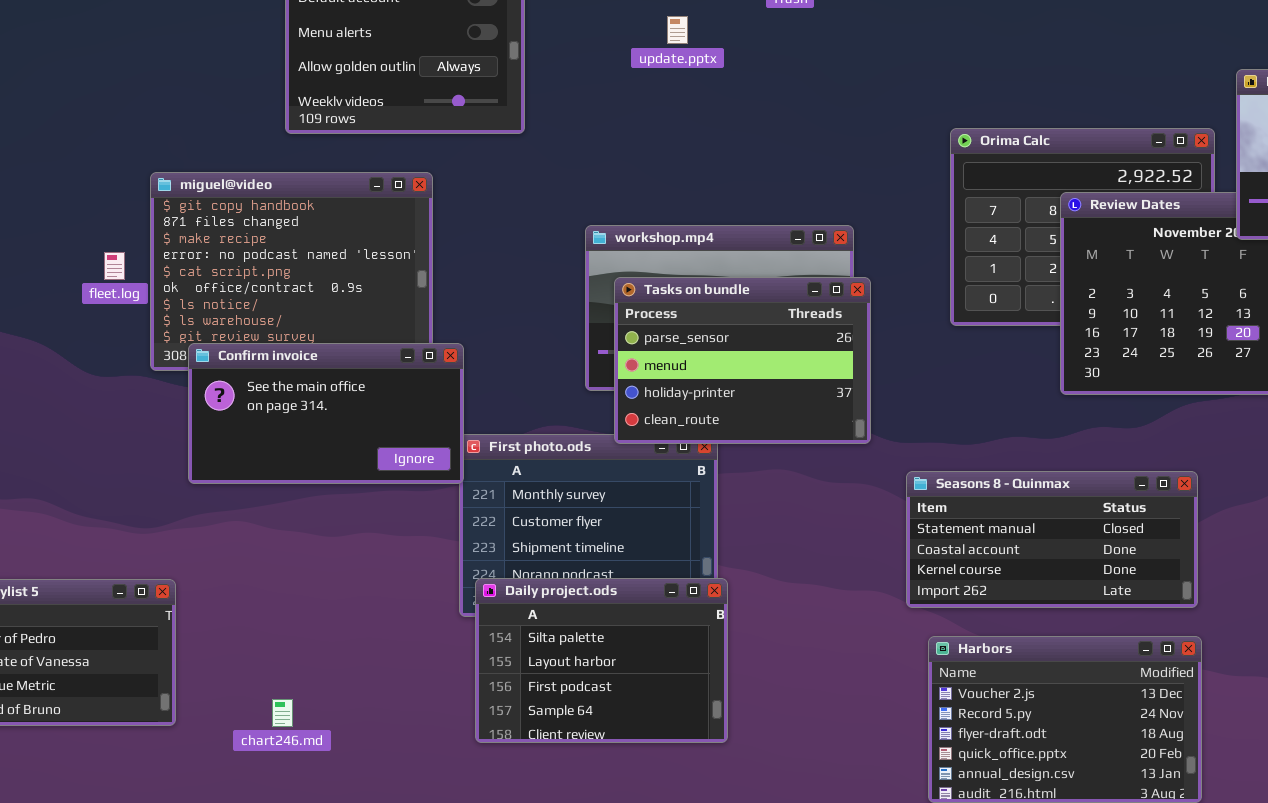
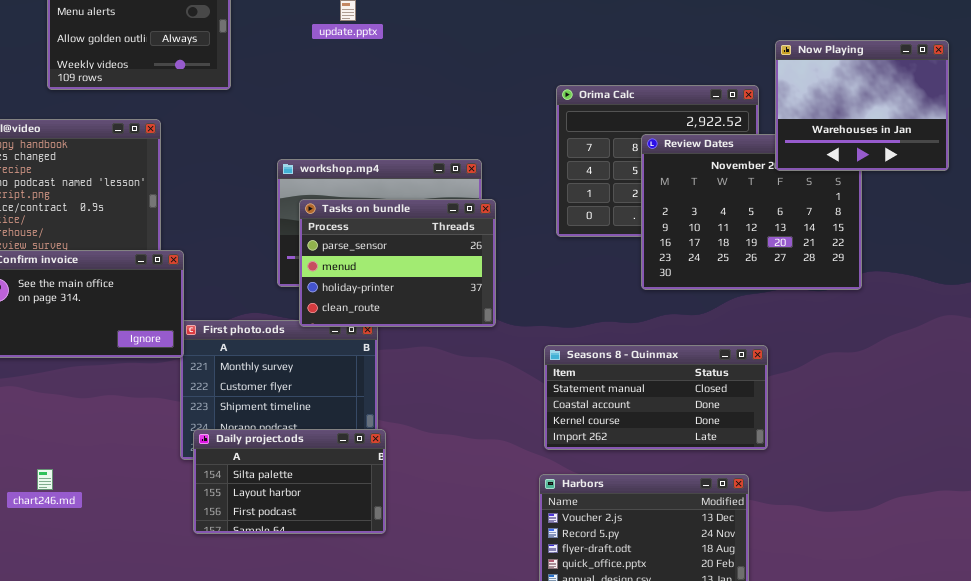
Seasons 8 - Quinmax: [906,471,1198,608] -> [544,345,768,450], moved
Daily project.ods: [475,578,728,743] -> [193,429,386,534], resized
chart246.md: [272,699,293,727] -> [37,469,53,490], moved

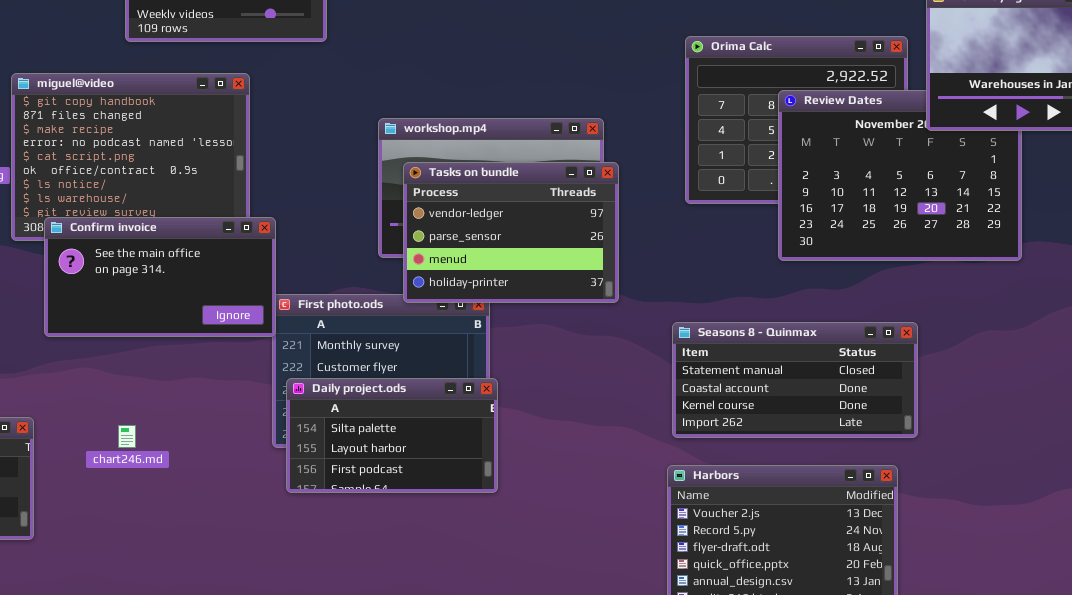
Tasks on bundle: [299,199,496,327] -> [403,162,619,303], scrolled up 1 row
Daily project.ods: [193,429,386,534] -> [286,378,498,493], moved
chart246.md: [37,469,53,490] -> [118,425,136,448], moved

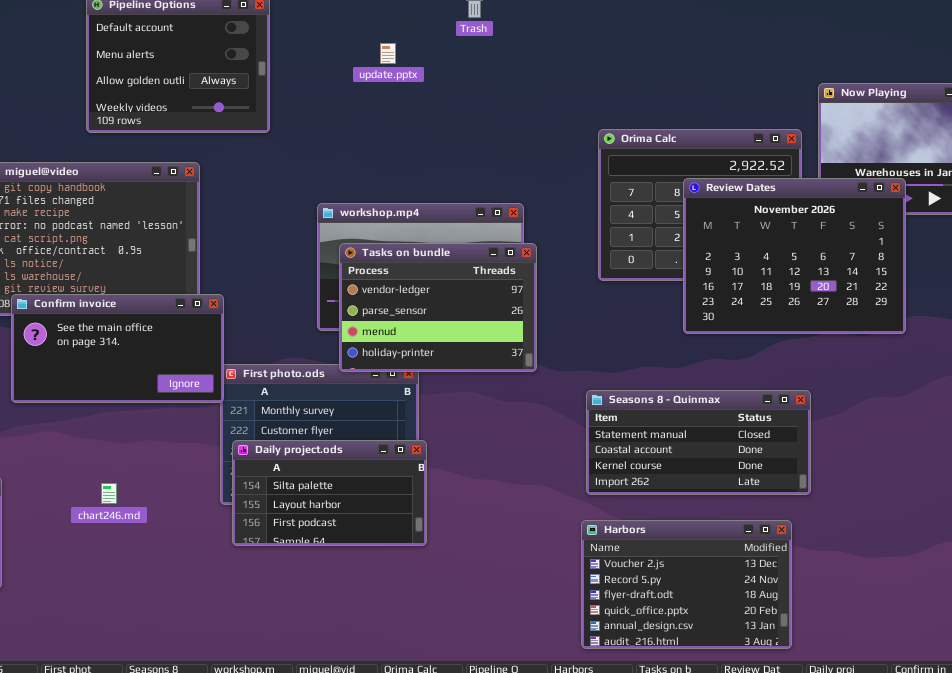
Review Dates: [778,90,1022,261] -> [683,178,906,334], raised
chart246.md: [118,425,136,448] -> [101,483,117,504], moved

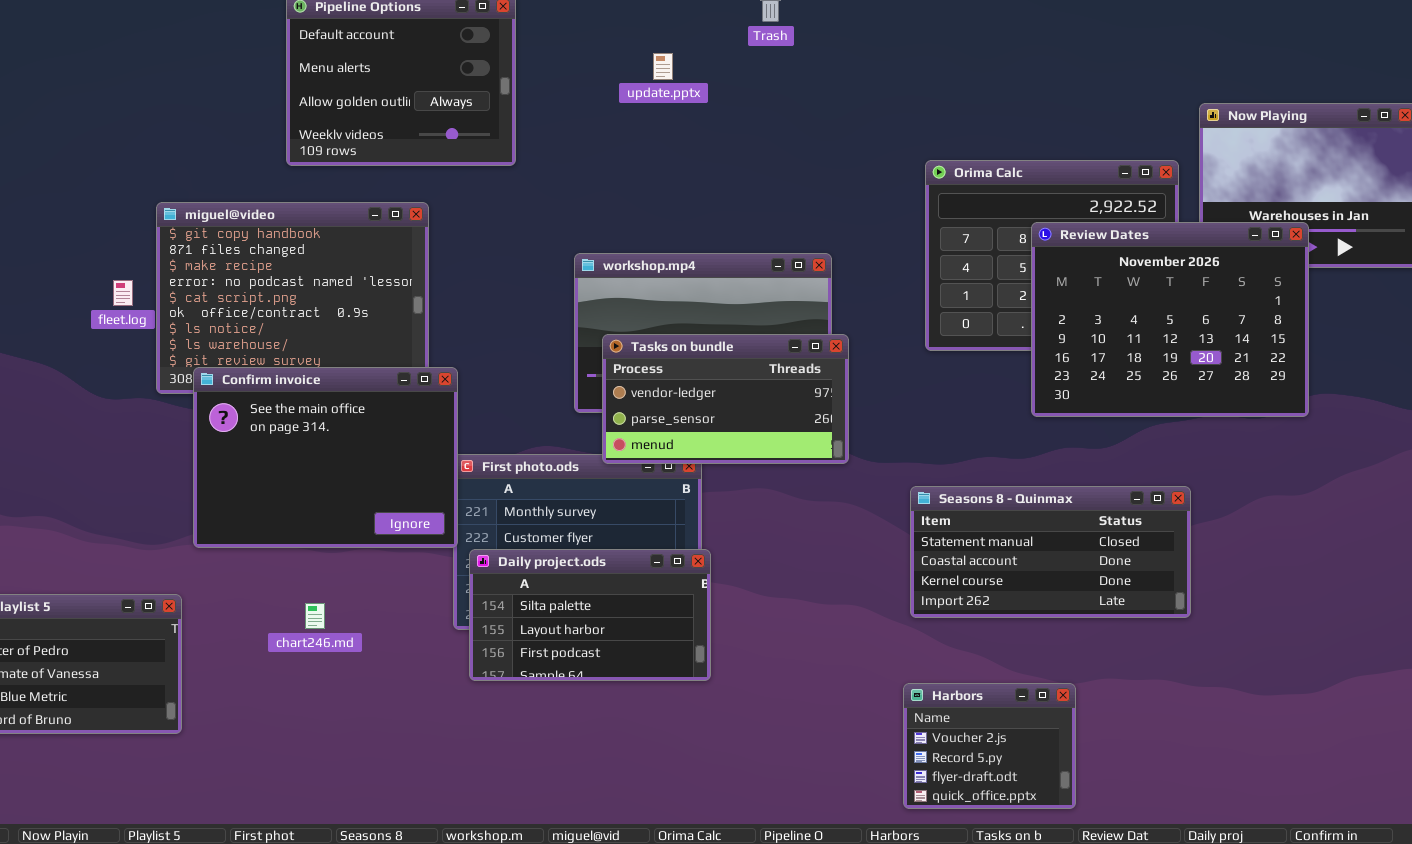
Tasks on bundle: [339,243,537,372] -> [602,334,849,464], resized
Confirm invoice: [11,294,224,403] -> [193,367,458,548], resized
Harbors: [581,520,792,649] -> [903,683,1076,809], resized

